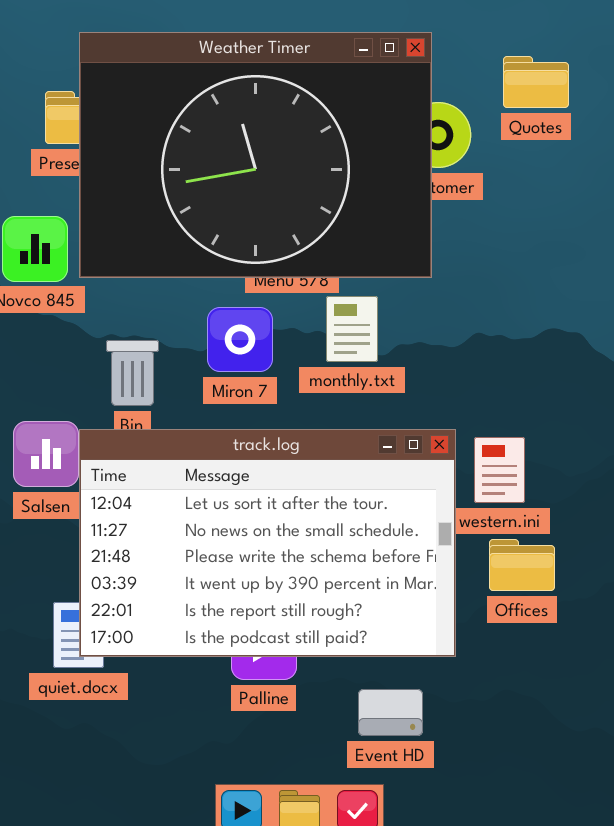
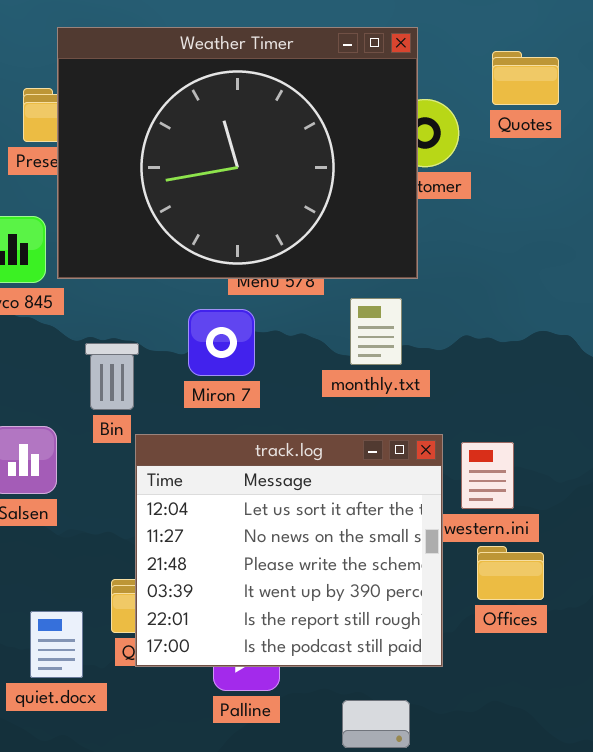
monthly.txt: [326,296,378,362] -> [350,298,402,365], moved
track.log: [79,429,456,657] -> [135,434,443,667], resized

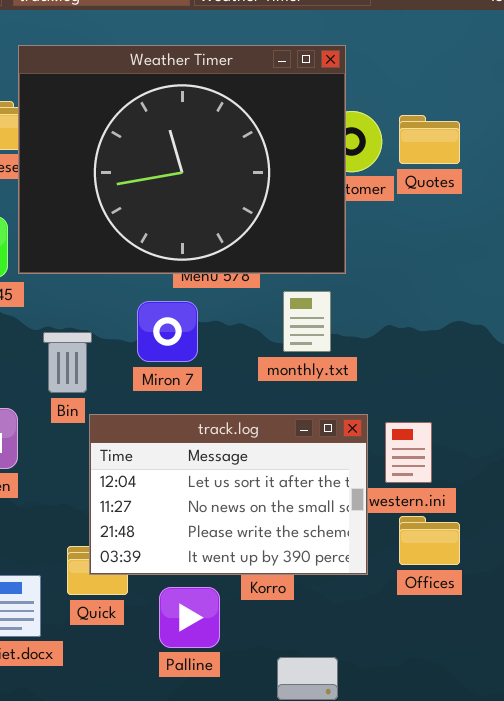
Quotes: [492,51,559,105] -> [399,115,460,164], moved
track.log: [135,434,443,667] -> [89,414,368,575], resized

